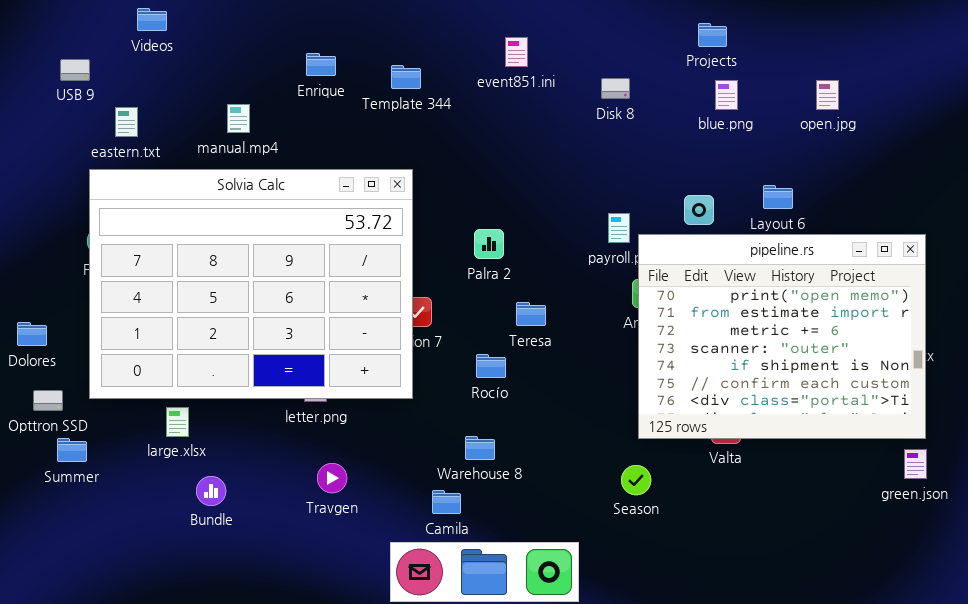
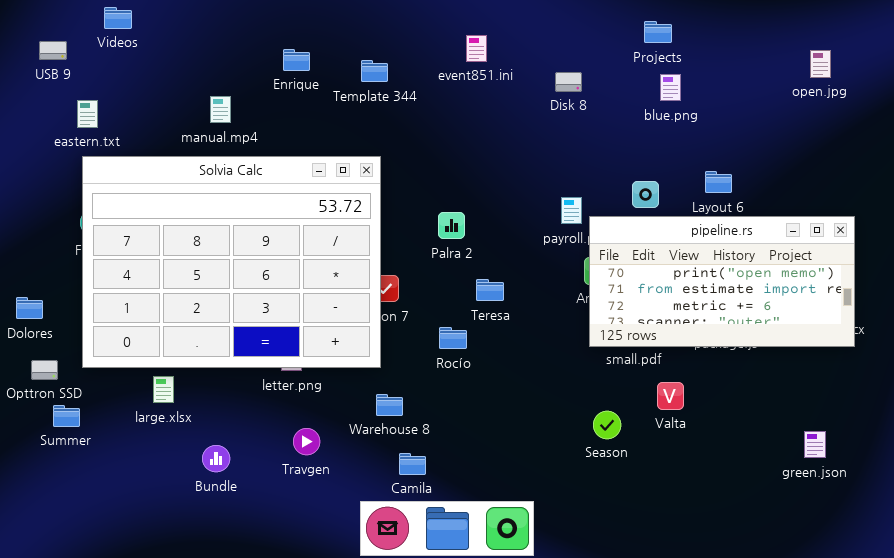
Videos: [137,8,167,31] -> [104,7,132,29], moved
USB 9: [60,59,90,81] -> [39,41,67,60], moved
open.jpg: [816,80,839,110] -> [810,50,831,78], moved
eastern.txt: [115,107,138,137] -> [77,100,98,128], moved
pipeline.rs: [638,234,926,439] -> [589,216,855,347], resized
Warehouse 8: [465,436,495,460] -> [376,394,403,416], moved
green.json: [904,449,927,479] -> [804,431,826,458], moved
Season: [621,465,651,495] -> [593,411,621,439], moved
Bundle: [196,476,226,506] -> [202,445,230,472], moved

